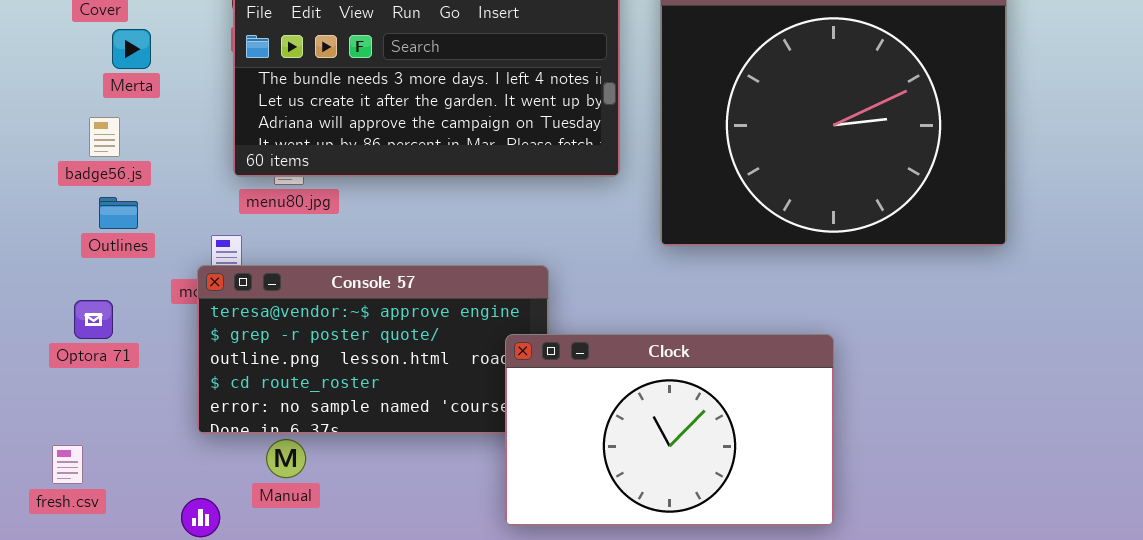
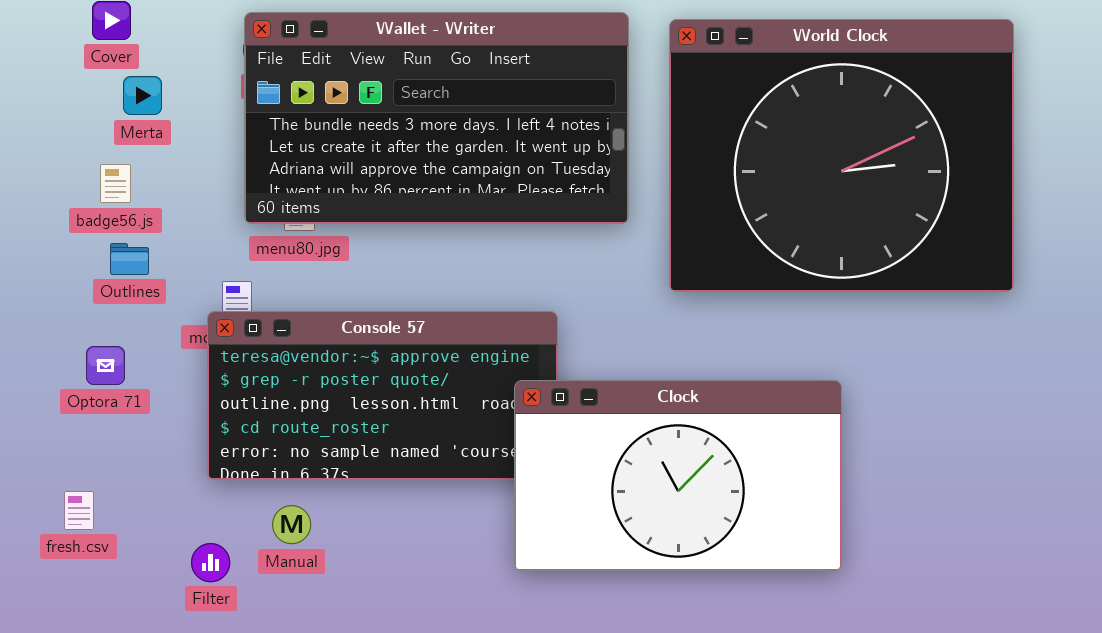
Manual: [266,439,306,478] -> [272,505,311,544], moved

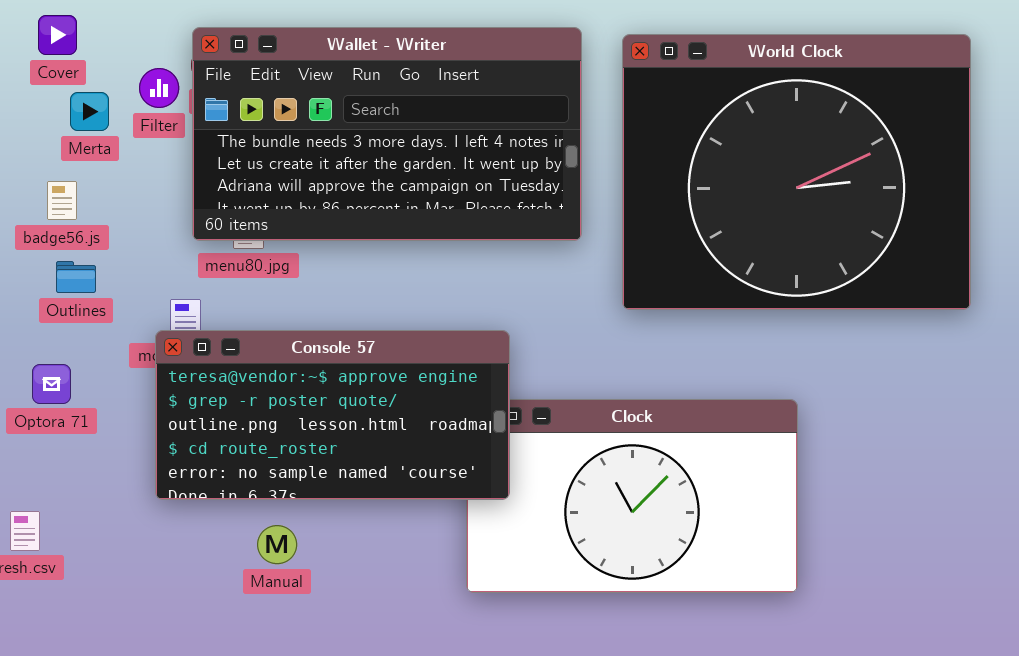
Console 57: [207,311,558,480] -> [155,330,510,500], raised
Manual: [272,505,311,544] -> [257,525,297,564], moved
Filter: [191,543,230,582] -> [139,68,179,108], moved

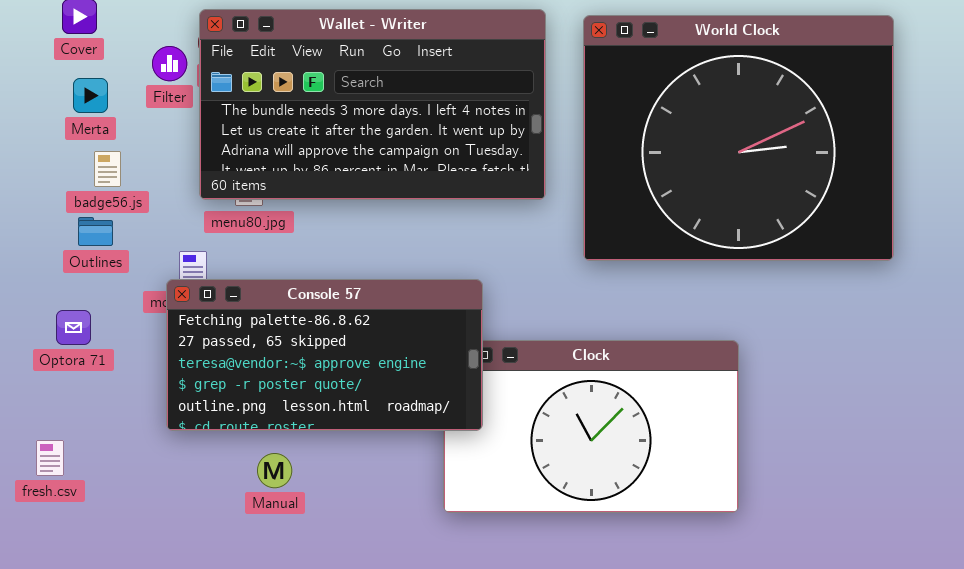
Merta: [70,92,109,131] -> [73,78,108,113], moved
badge56.js: [47,181,77,220] -> [94,151,121,187], moved
Console 57: [155,330,510,500] -> [166,279,483,431], scrolled up 2 rows

